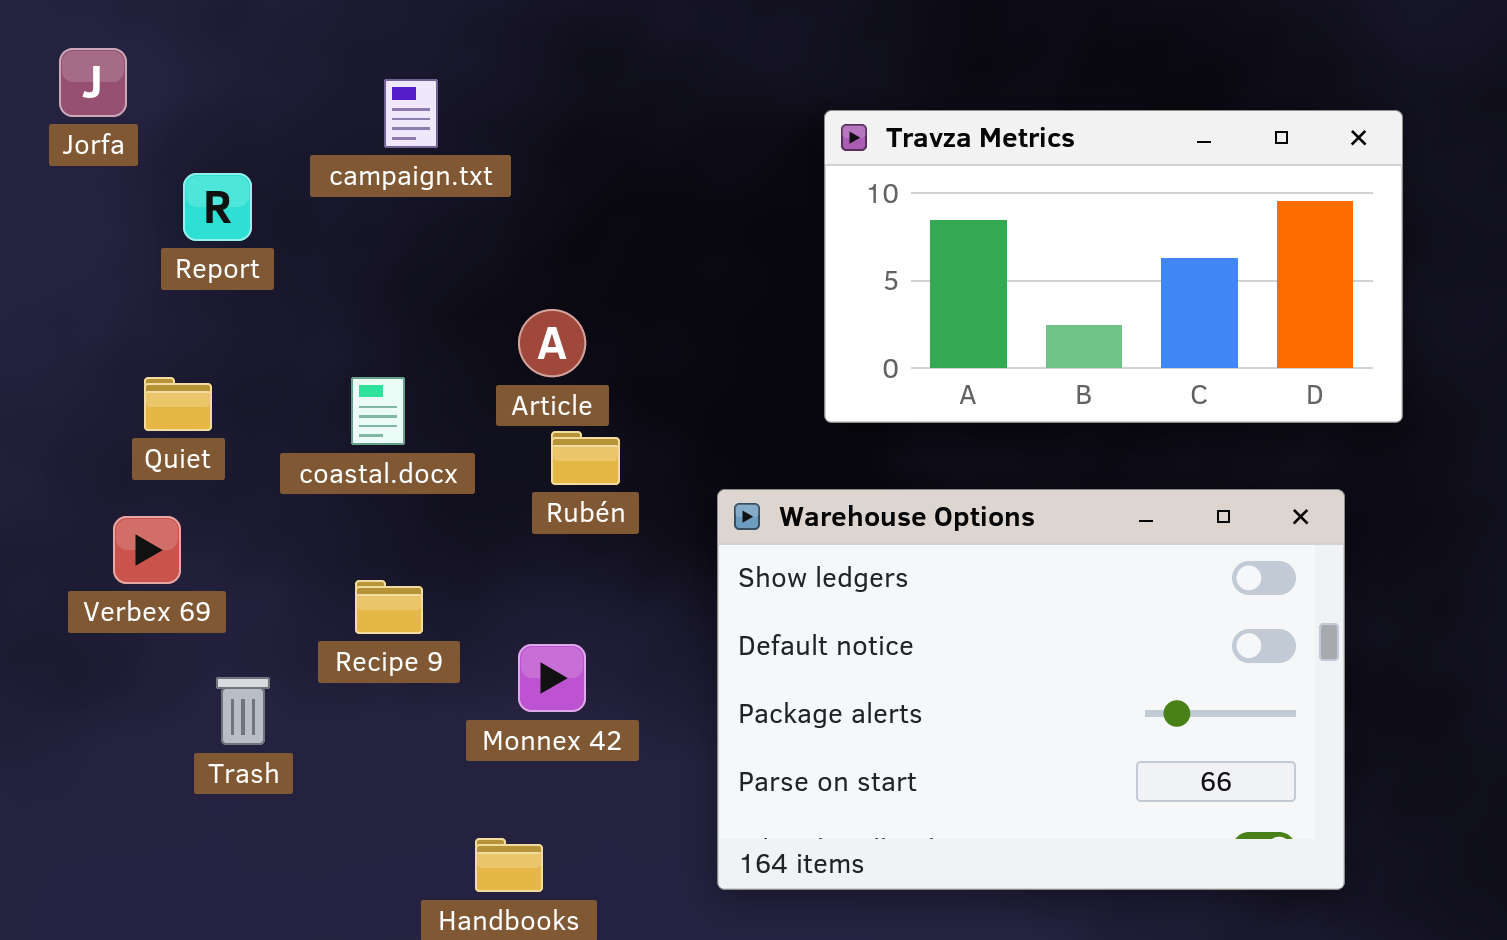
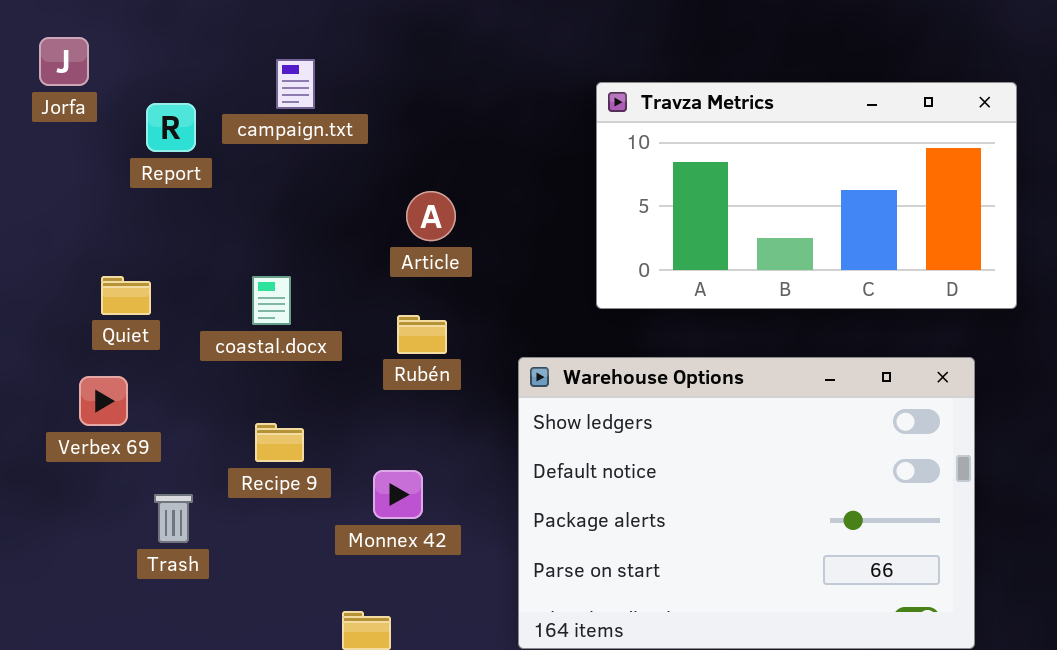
Report: [183,173,252,241] -> [146,103,196,152], moved
Article: [518,309,586,377] -> [406,191,456,241], moved

